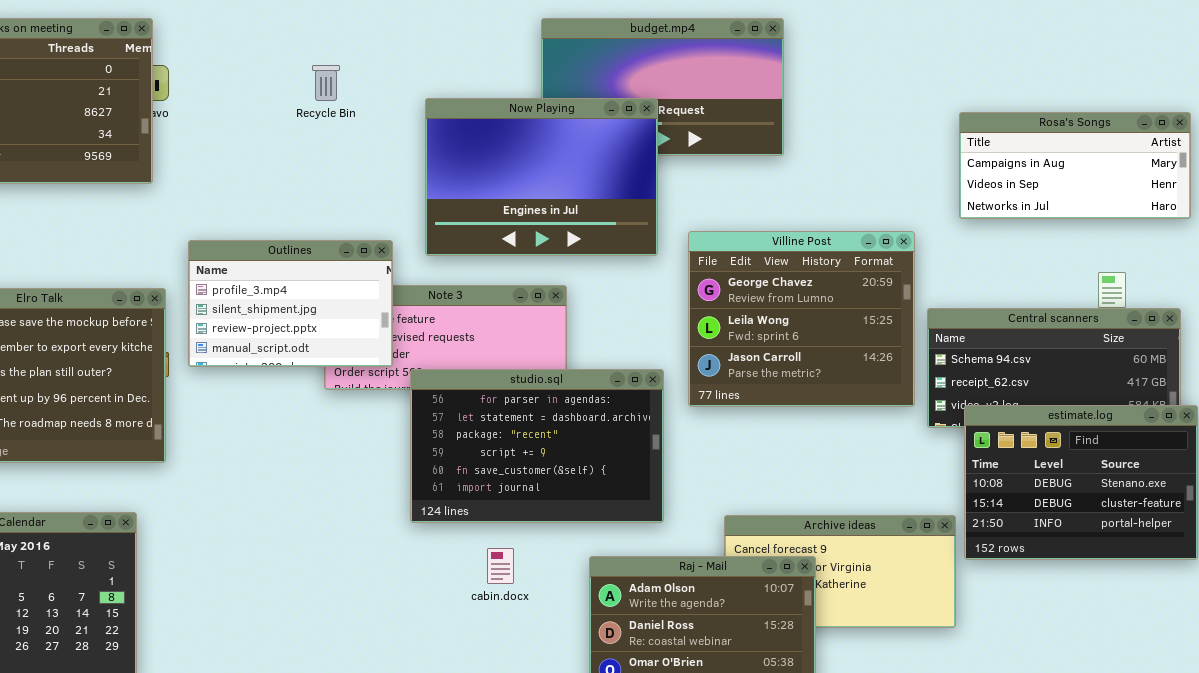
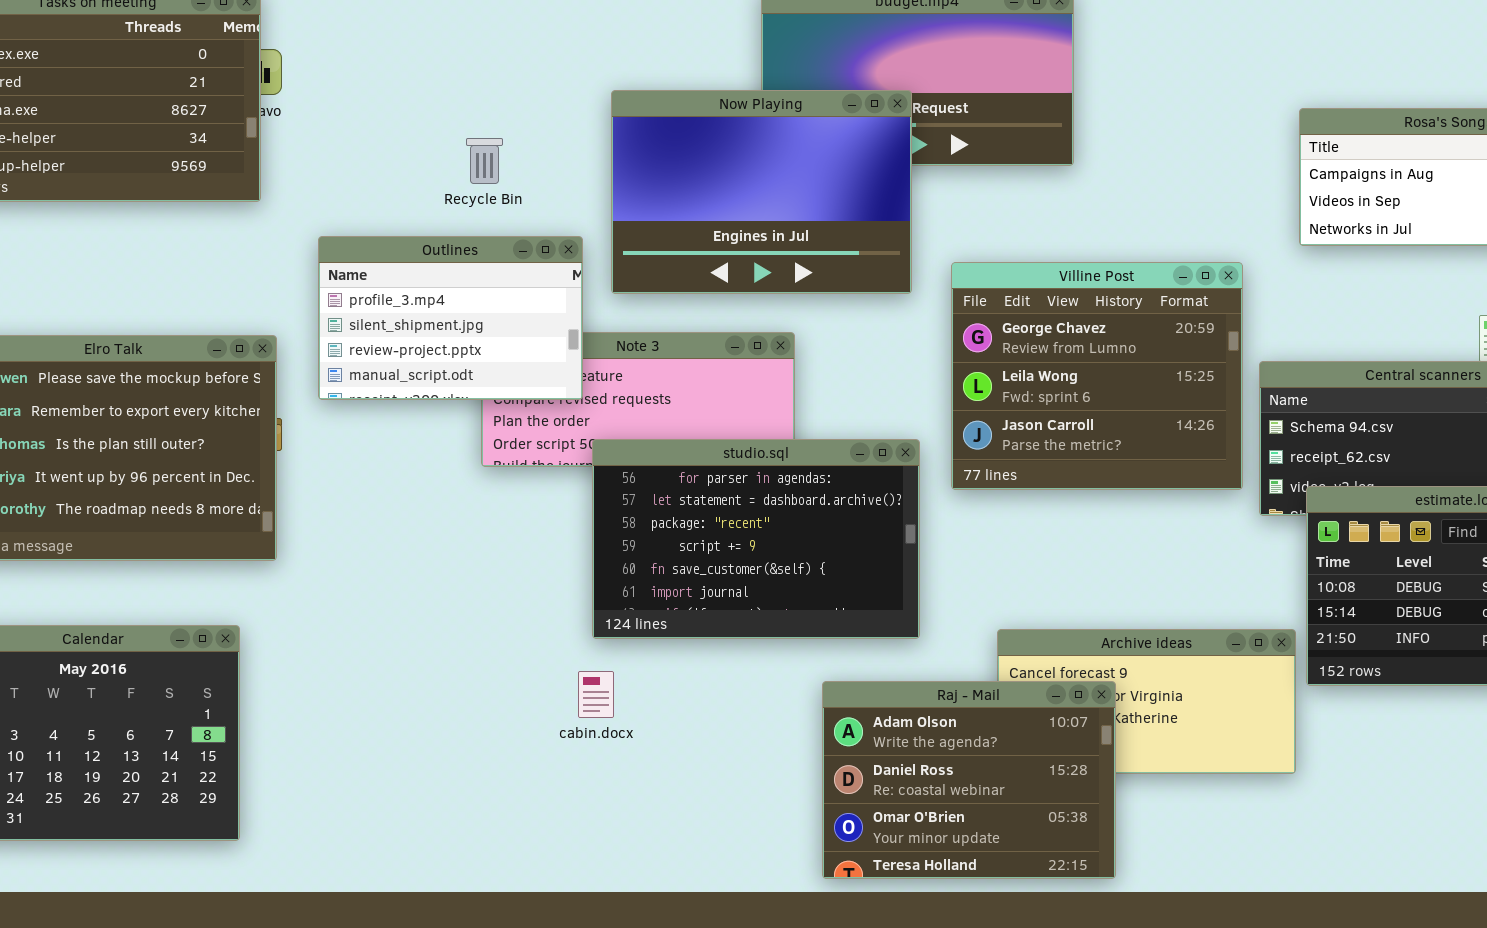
Recycle Bin: [312,65,340,101] -> [466,138,503,184], moved
Outlines: [188,240,393,367] -> [318,236,583,400], moved
cabin.docx: [487,548,514,584] -> [578,671,614,718], moved

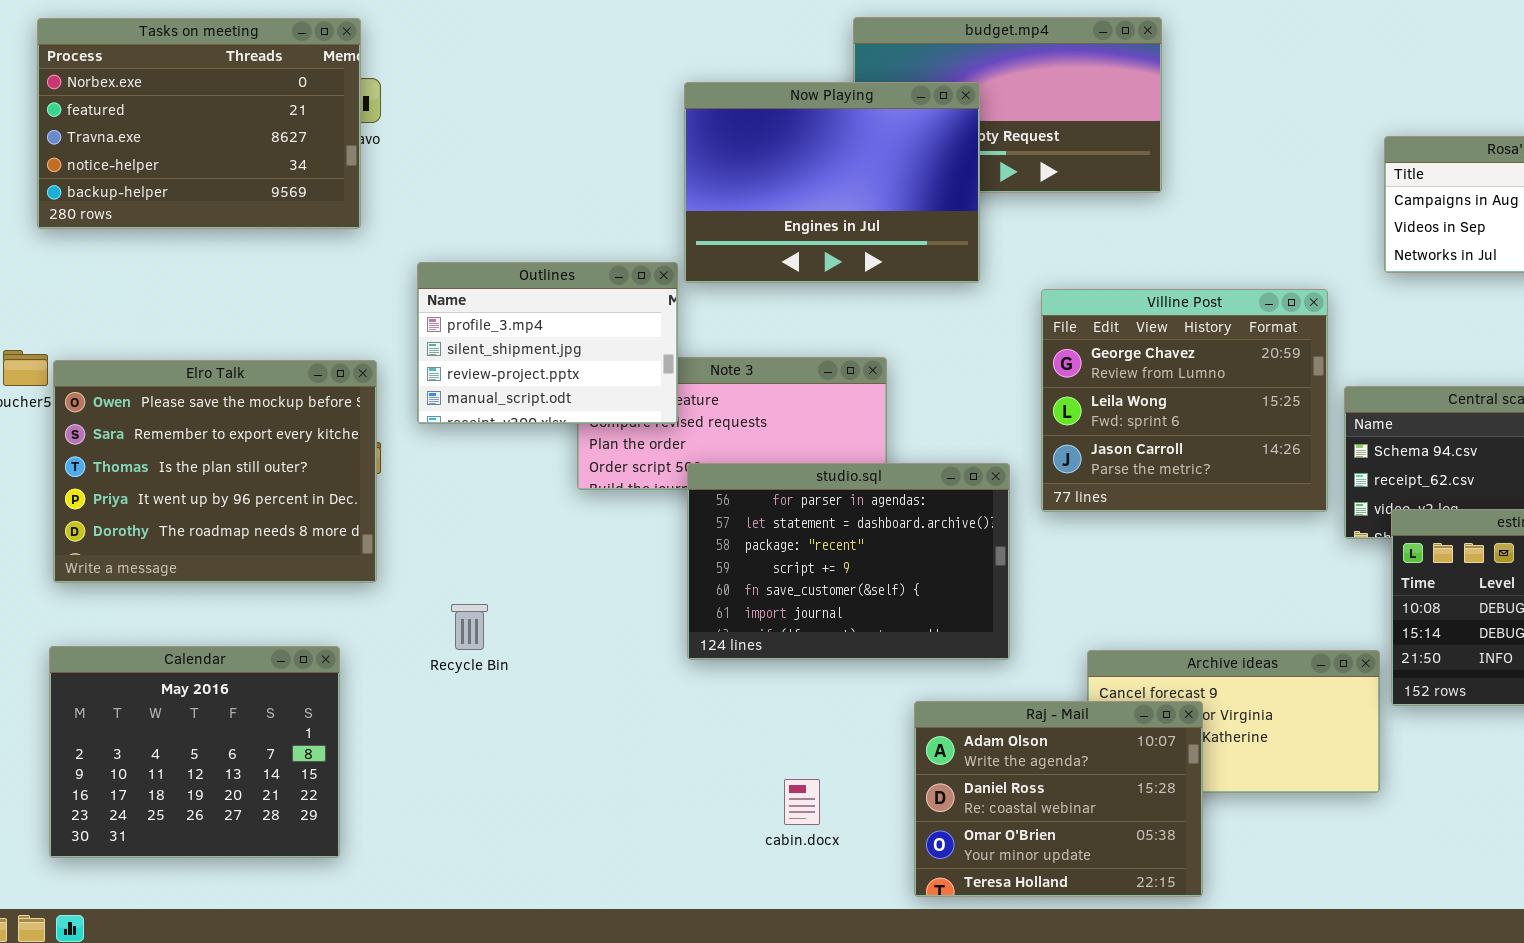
Now Playing: [611,90,912,294] -> [684,82,980,283], moved
Recycle Bin: [466,138,503,184] -> [451,604,488,650], moved
cabin.docx: [578,671,614,718] -> [784,779,820,825], moved

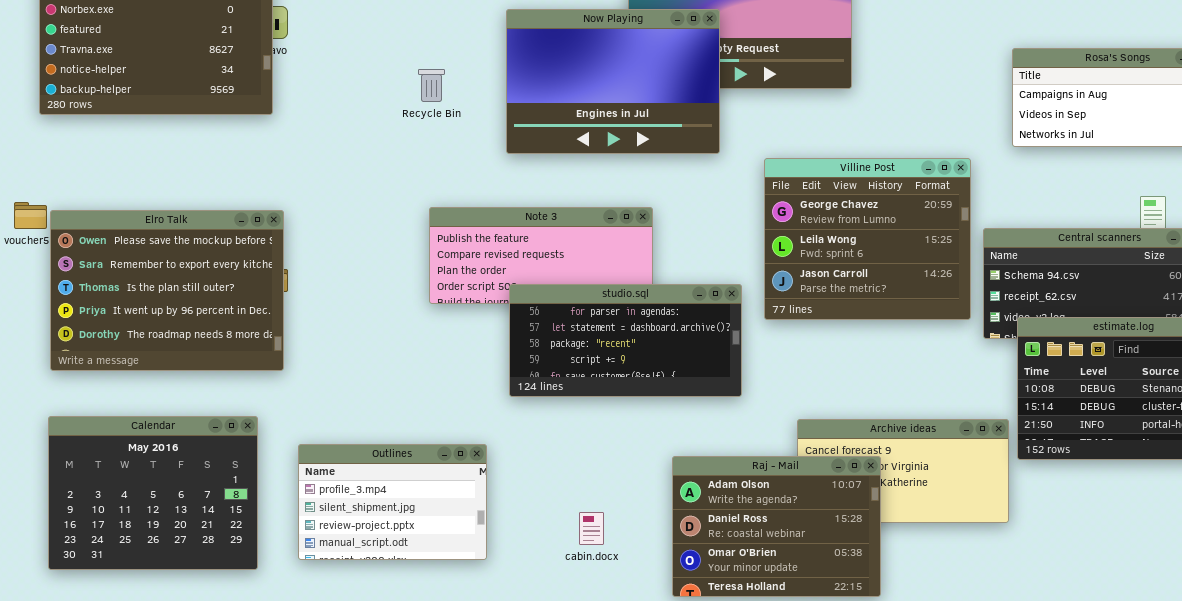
Outlines: [417,262,678,424] -> [298,444,487,560], moved
studio.sql: [687,463,1010,660] -> [509,284,742,397], resized
Recycle Bin: [451,604,488,650] -> [418,69,445,102], moved

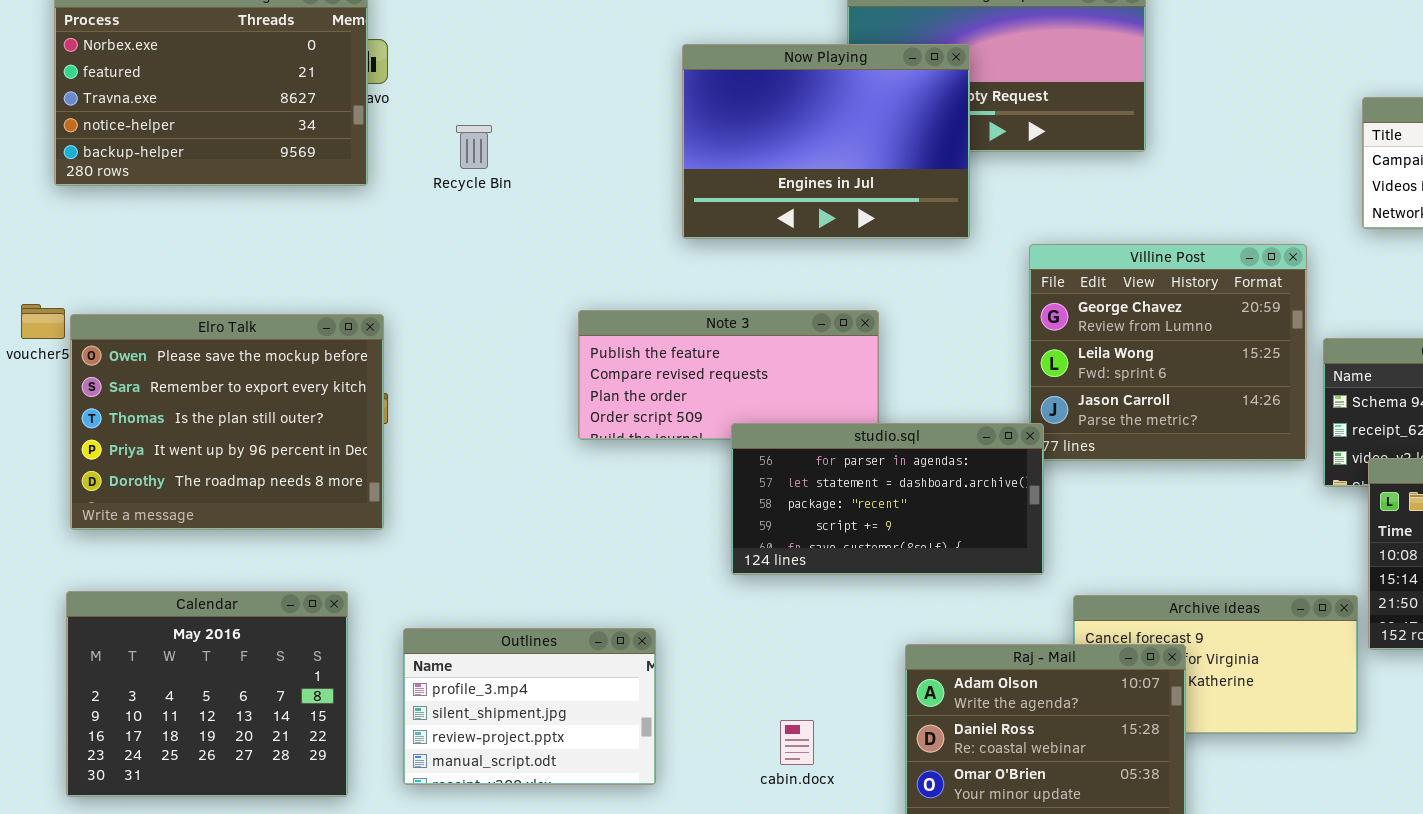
Recycle Bin: [418,69,445,102] -> [456,125,492,169], moved
studio.sql: [509,284,742,397] -> [731,423,1044,575], moved

